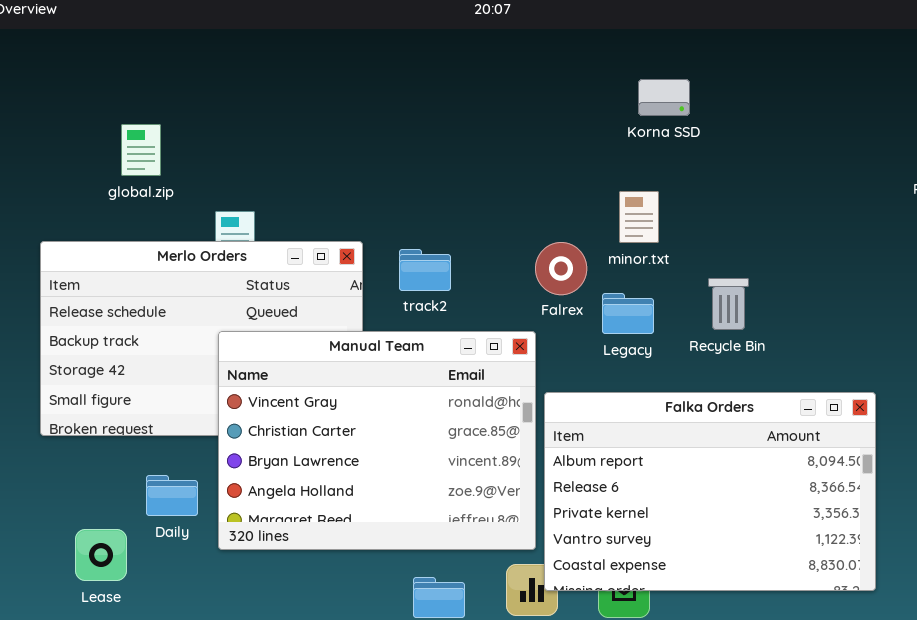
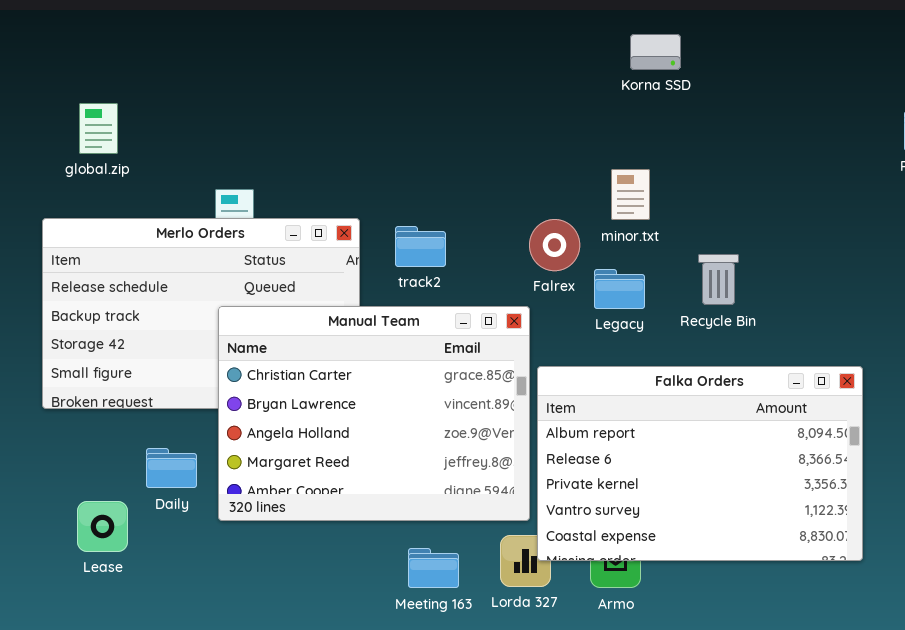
Korna SSD: [638,79,690,116] -> [630,34,681,70], moved
global.zip: [121,124,161,176] -> [79,103,118,154], moved
Manual Team: [218,331,536,550] -> [218,306,530,521], scrolled down 1 row

